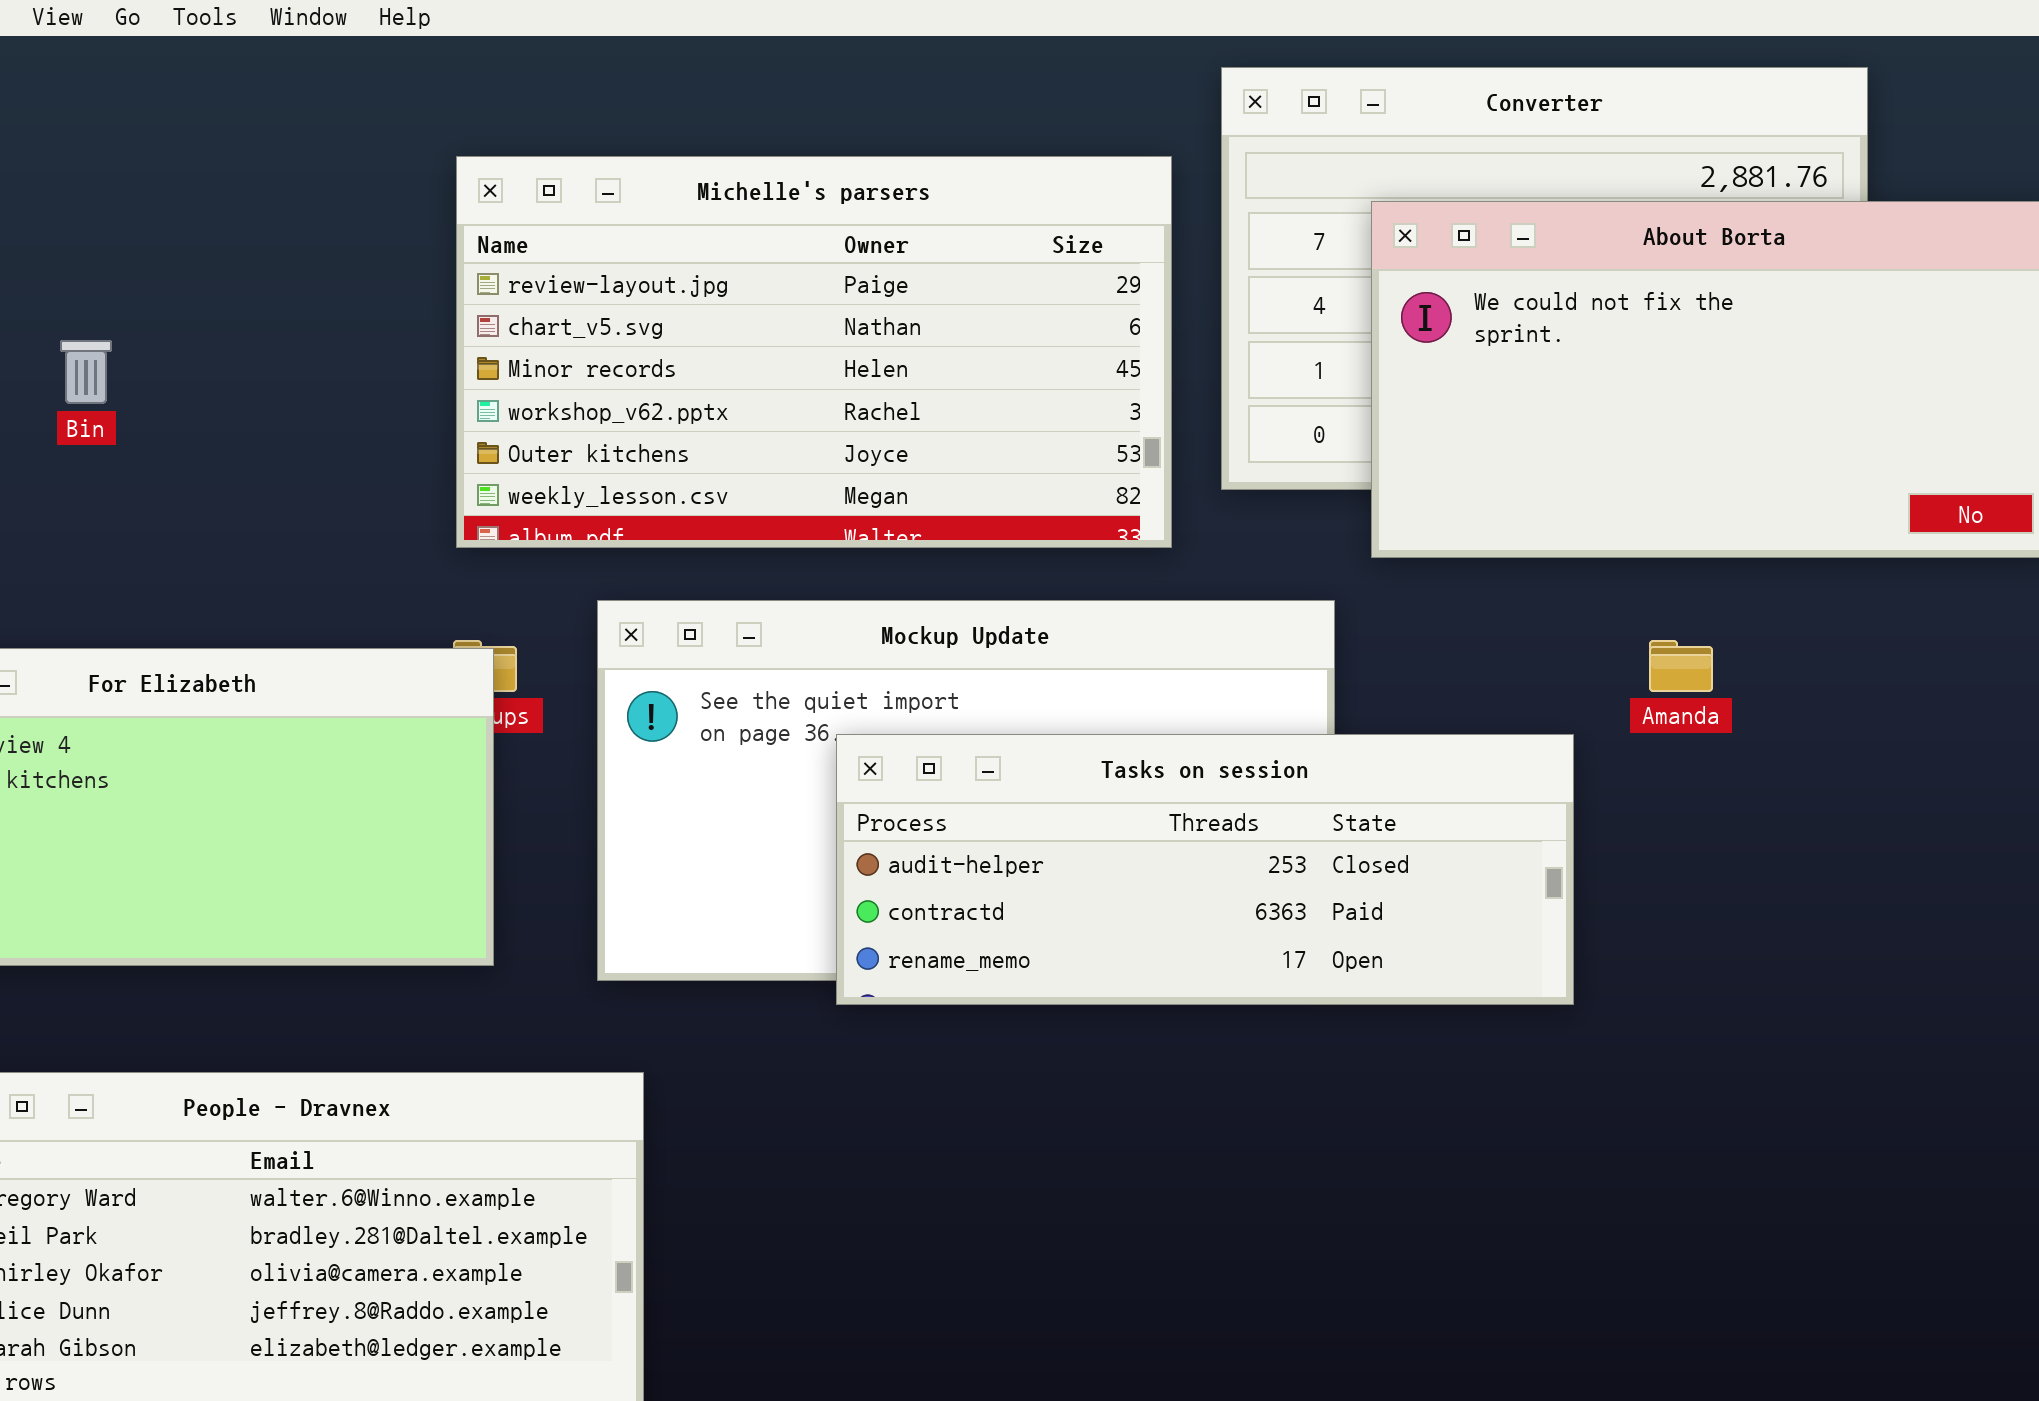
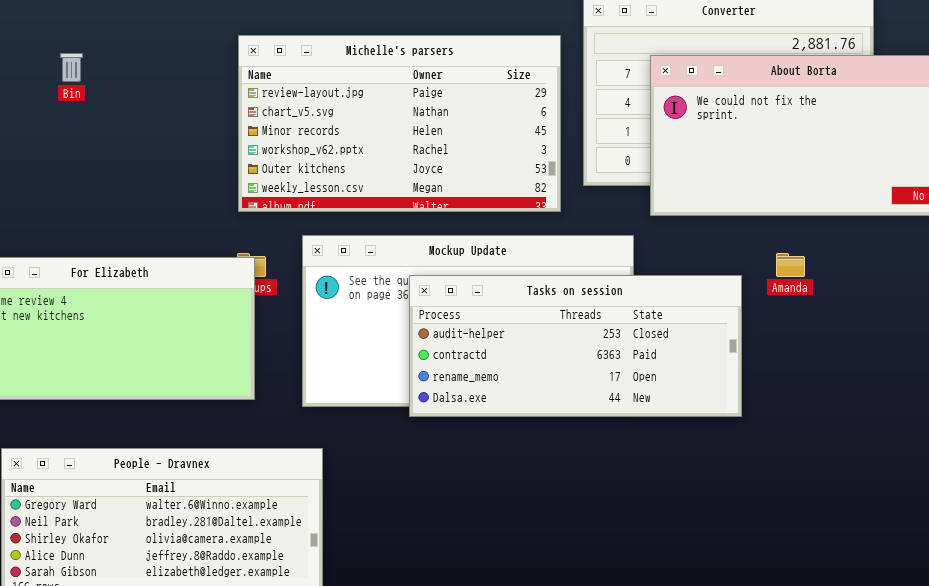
Bin: [60,340,112,404] -> [60,53,83,82], moved
Tasks on session: [836,734,1574,1005] -> [409,275,742,417], resized

